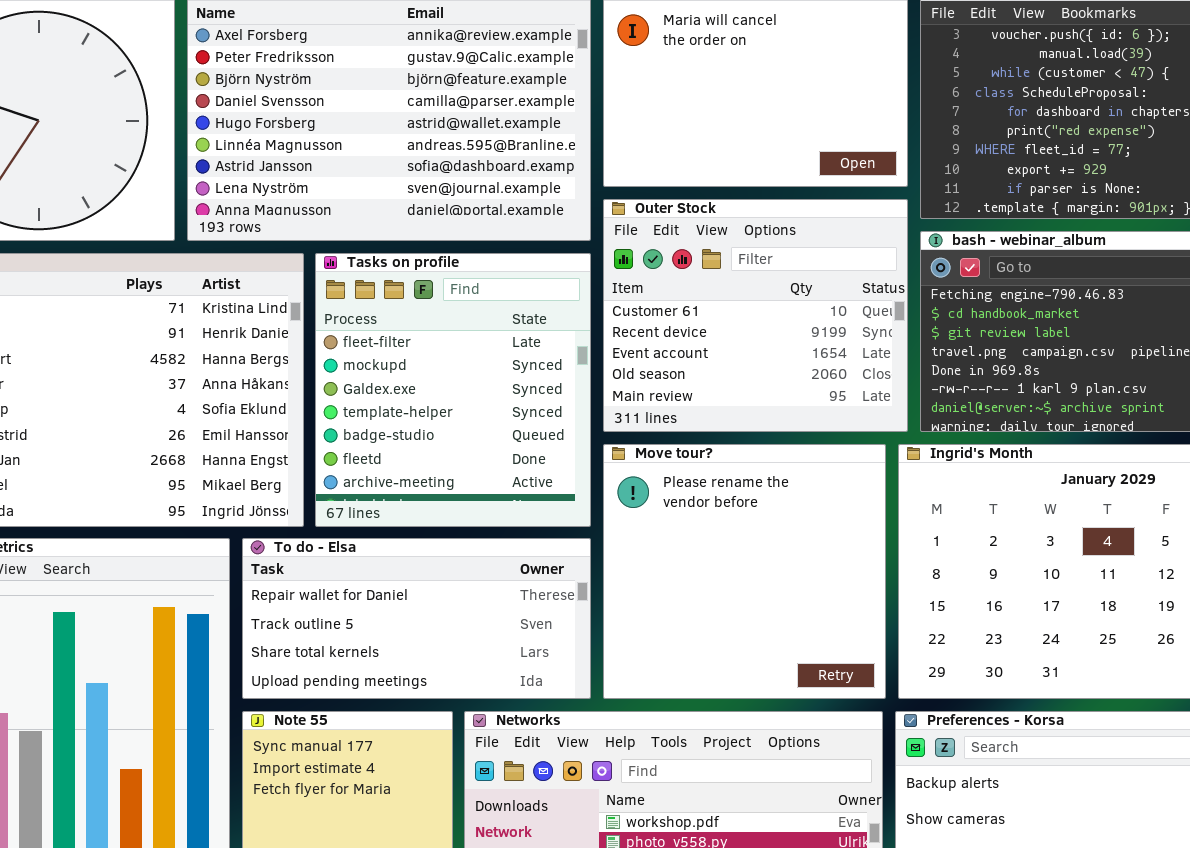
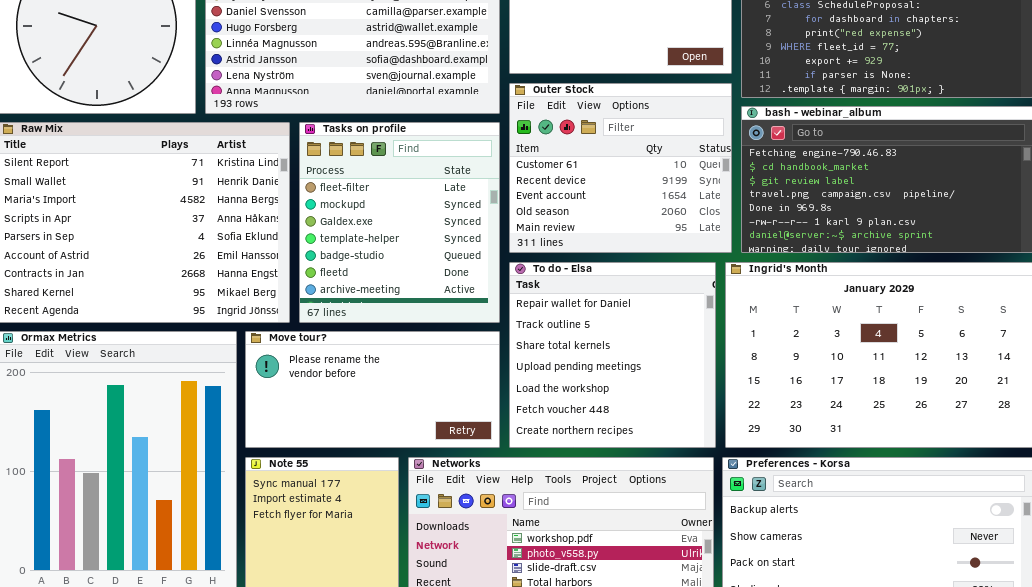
Move tour?: [603,444,886,699] -> [245,331,500,448], moved, resized
To do - Elsa: [242,538,591,699] -> [509,262,716,448], moved, resized

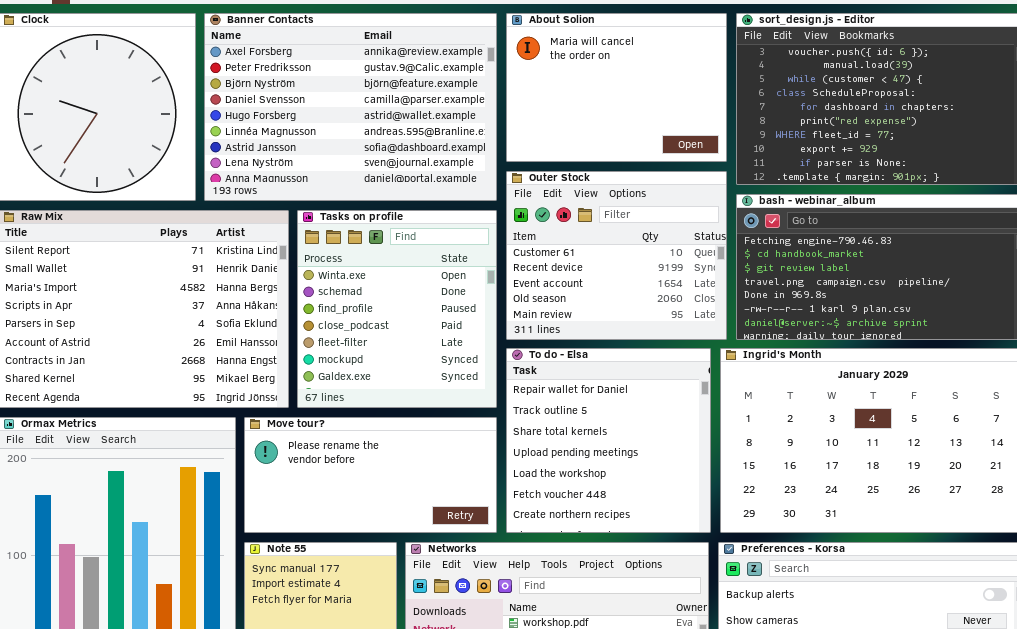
Tasks on profile: [299,122,500,323] -> [297,210,497,408], scrolled up 4 rows

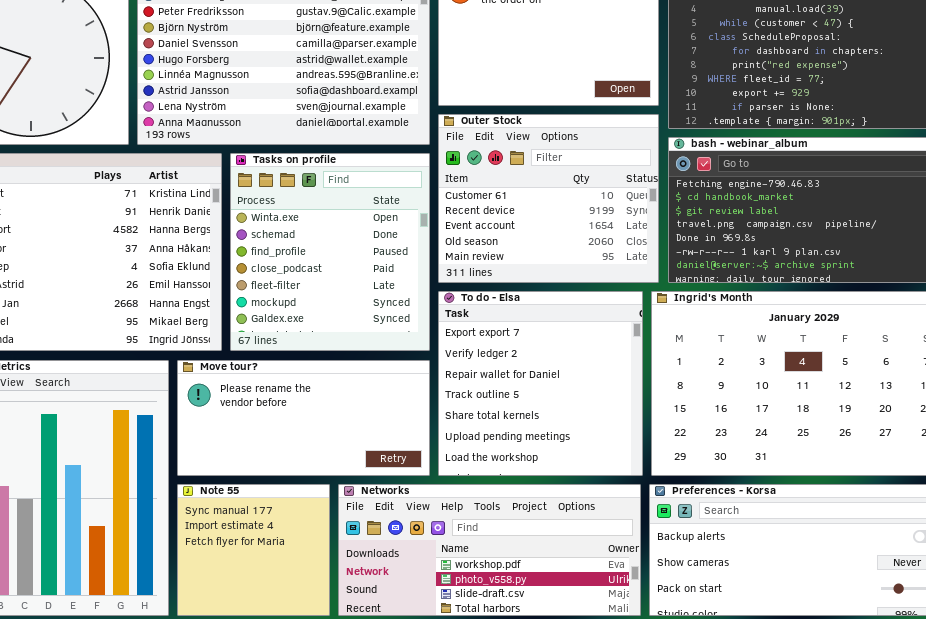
To do - Elsa: [506,348,711,533] -> [438,291,643,476], scrolled up 2 rows

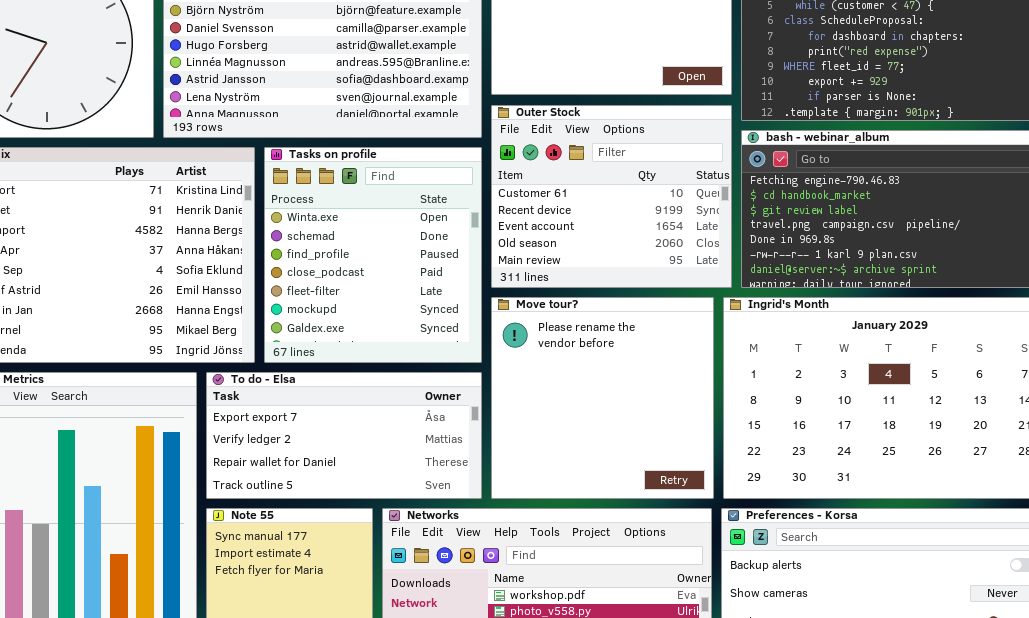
To do - Elsa: [438,291,643,476] -> [206,372,482,499], moved, resized
Move tour?: [177,360,430,476] -> [491,297,714,499], moved, resized

